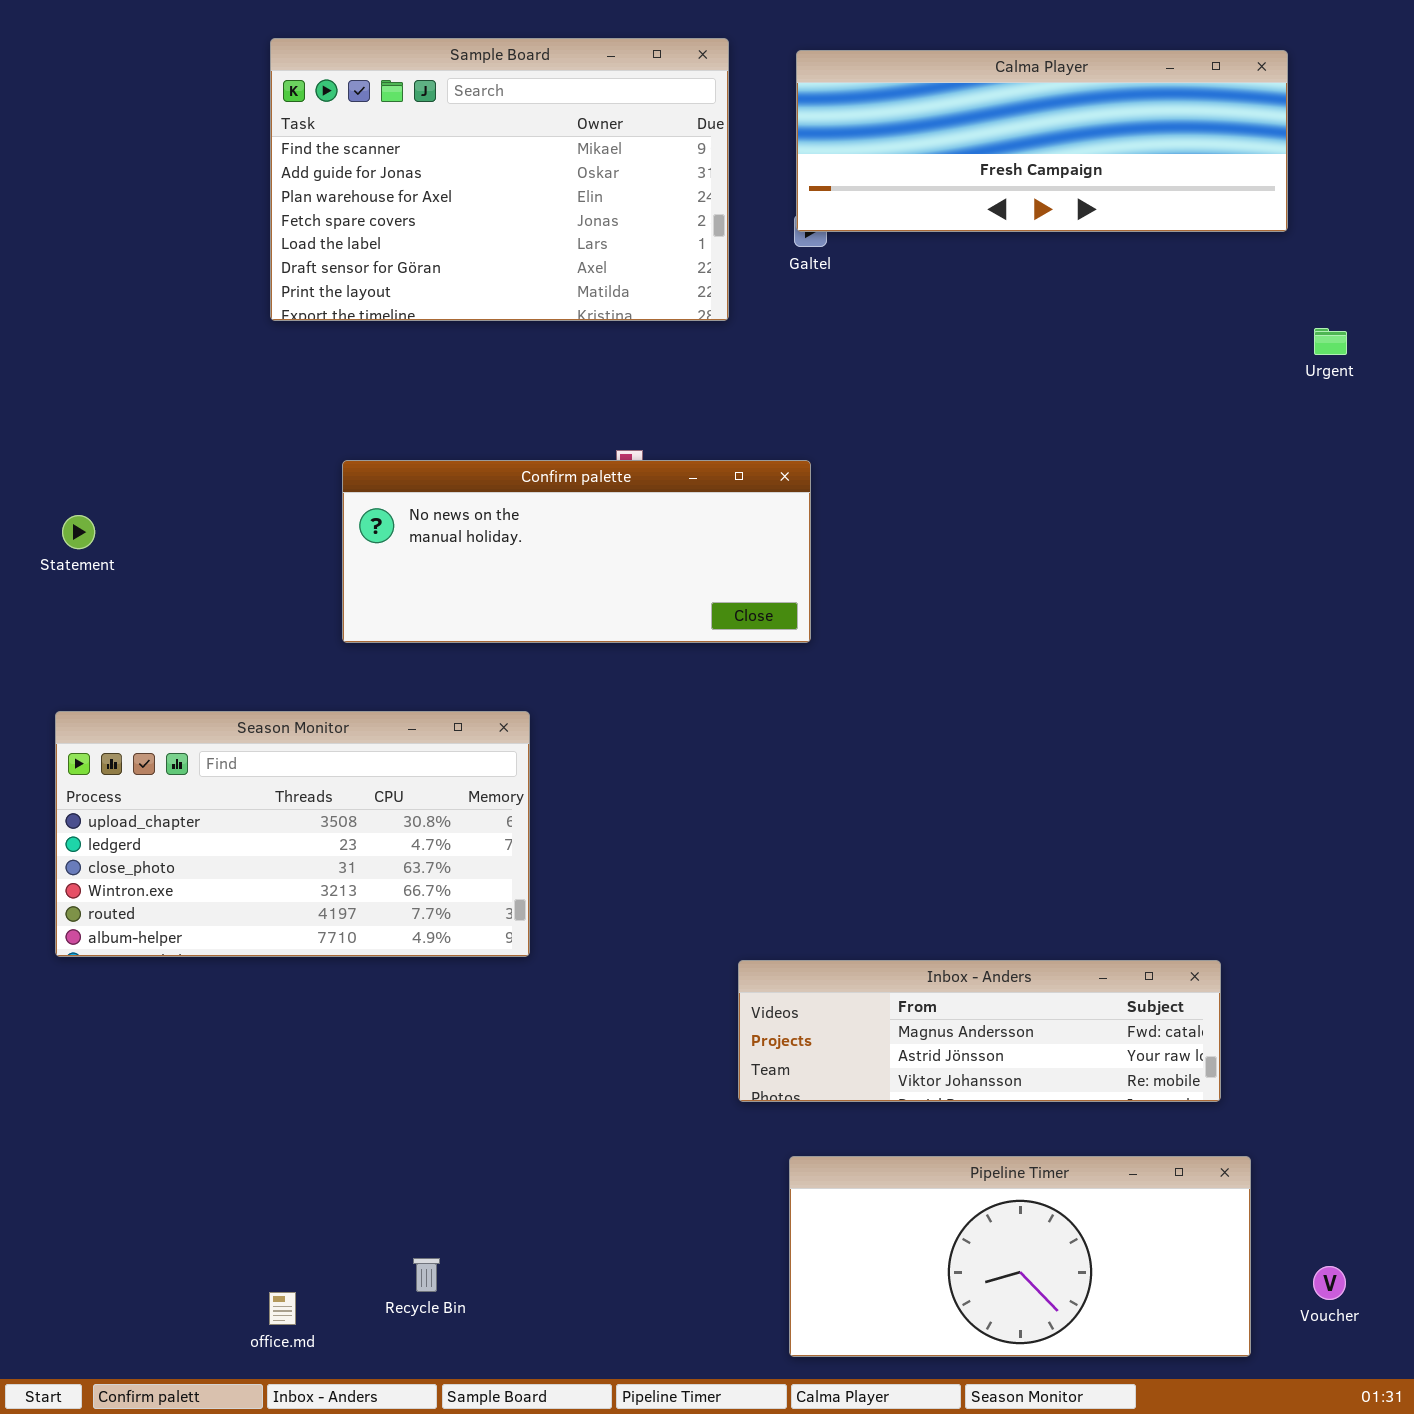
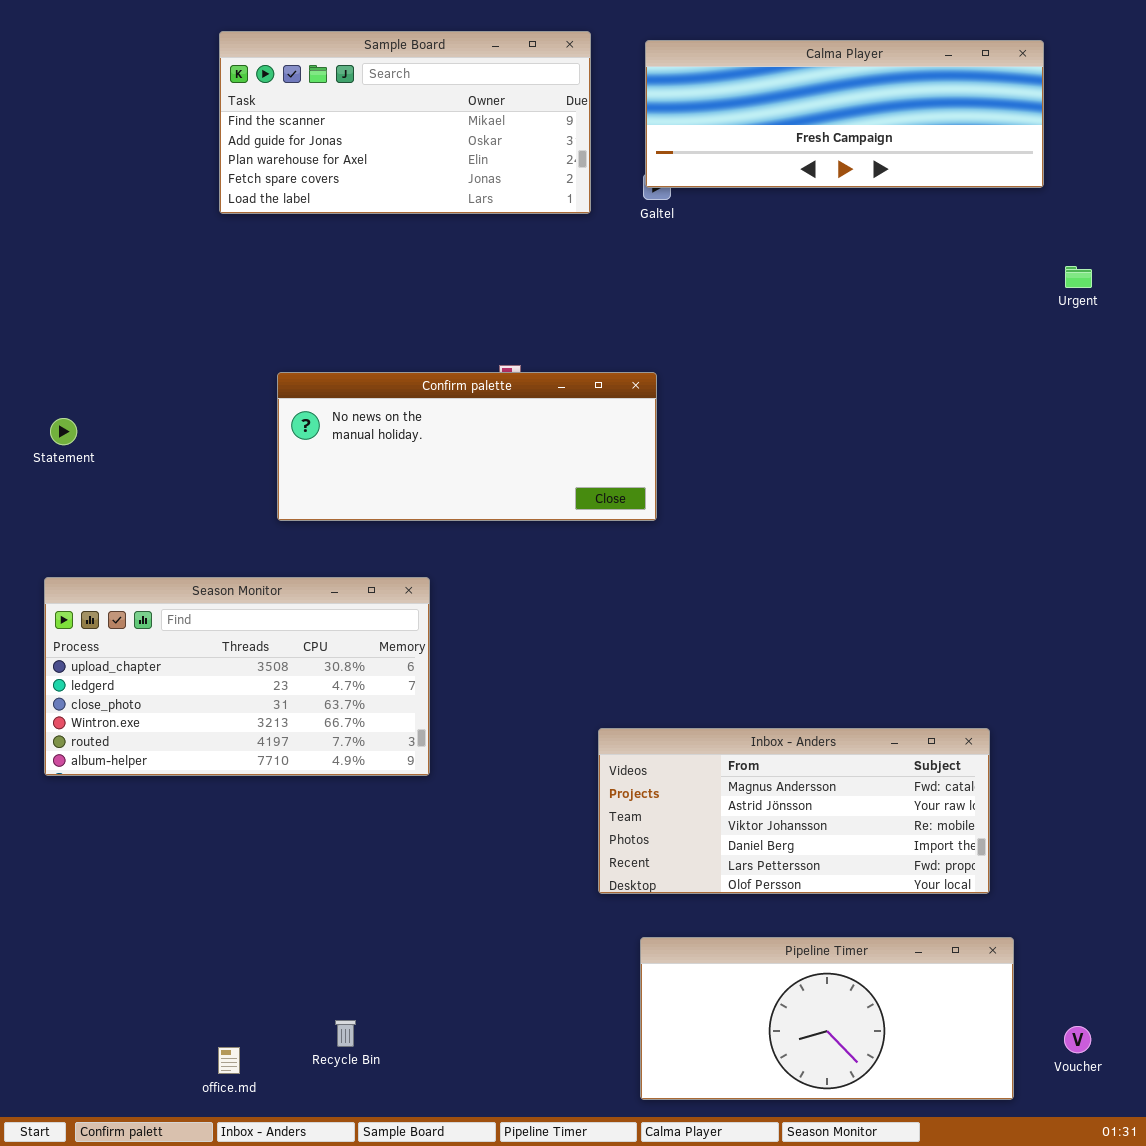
Sample Board: [270,38,729,321] -> [219,31,591,214], resized
Inbox - Anders: [738,960,1221,1102] -> [598,728,990,894], resized

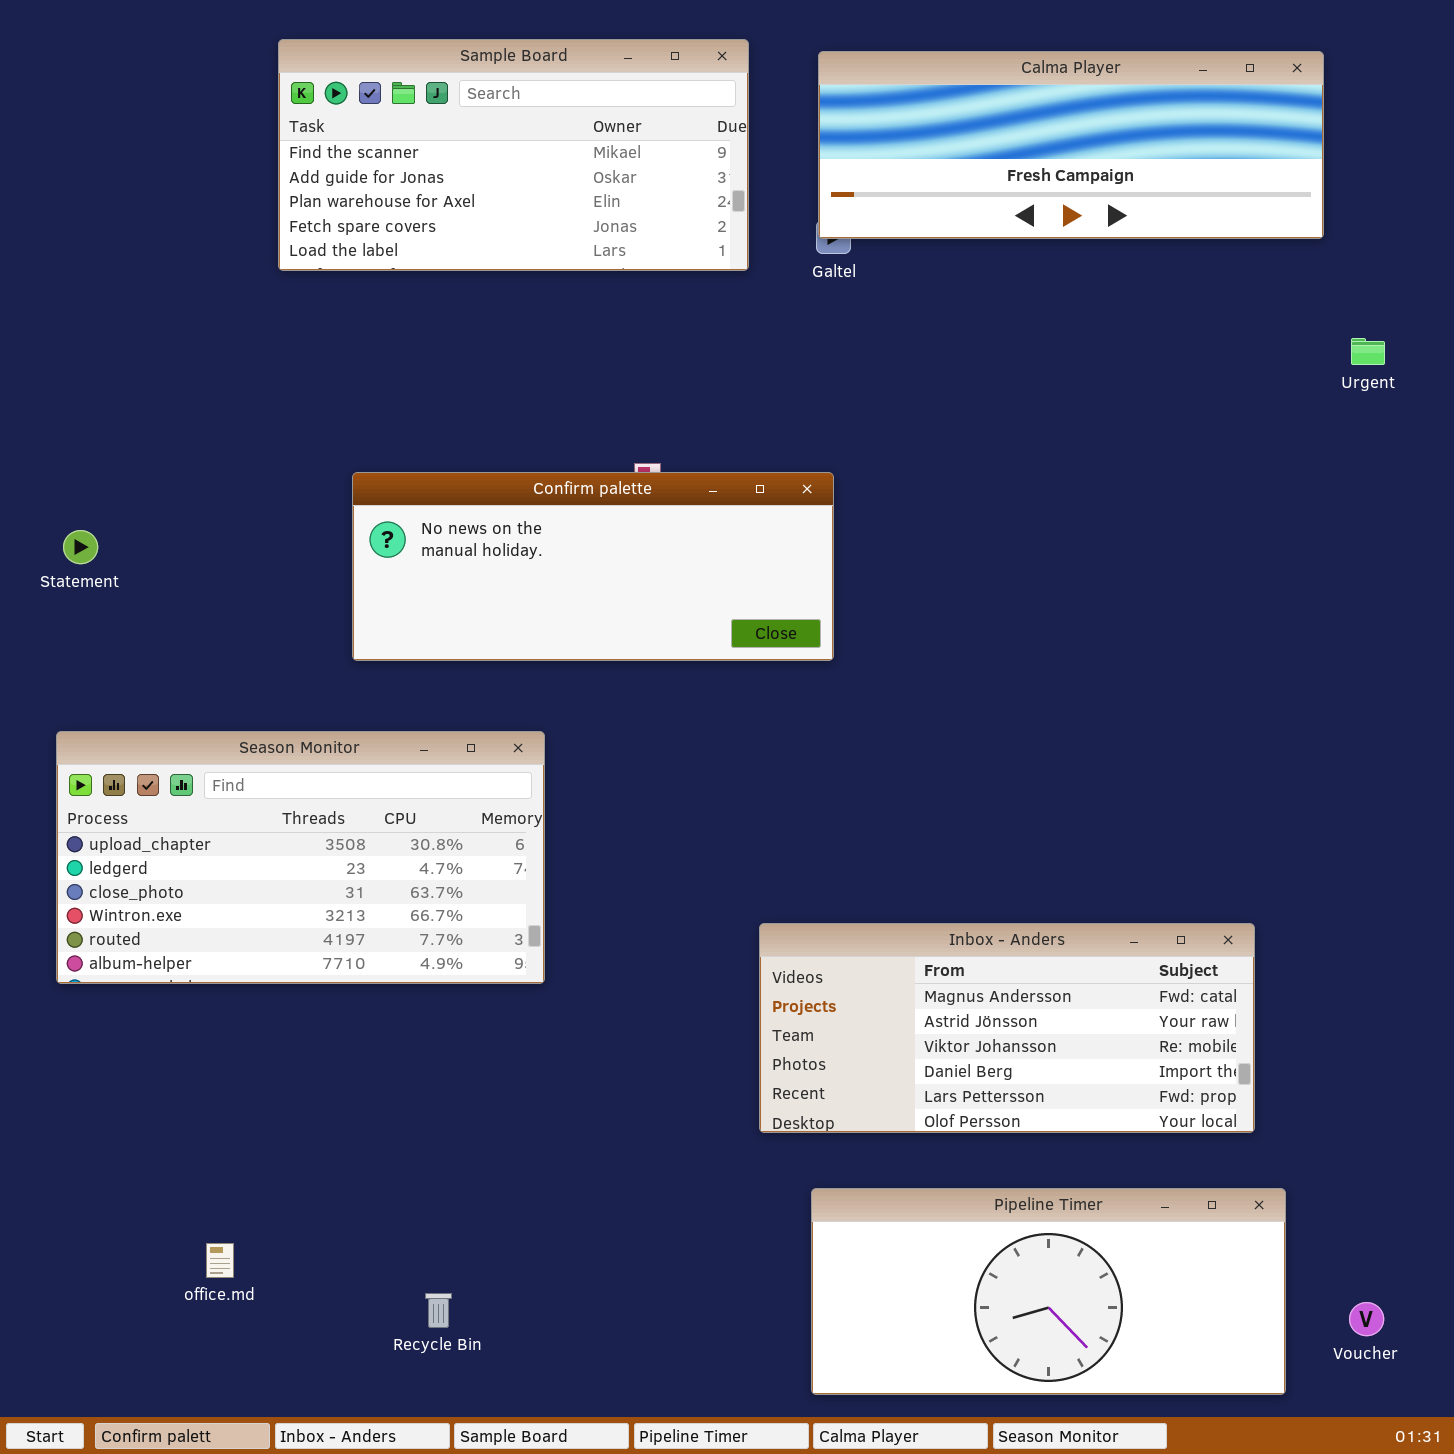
office.md: [218,1047,240,1074] -> [206,1243,234,1278], moved

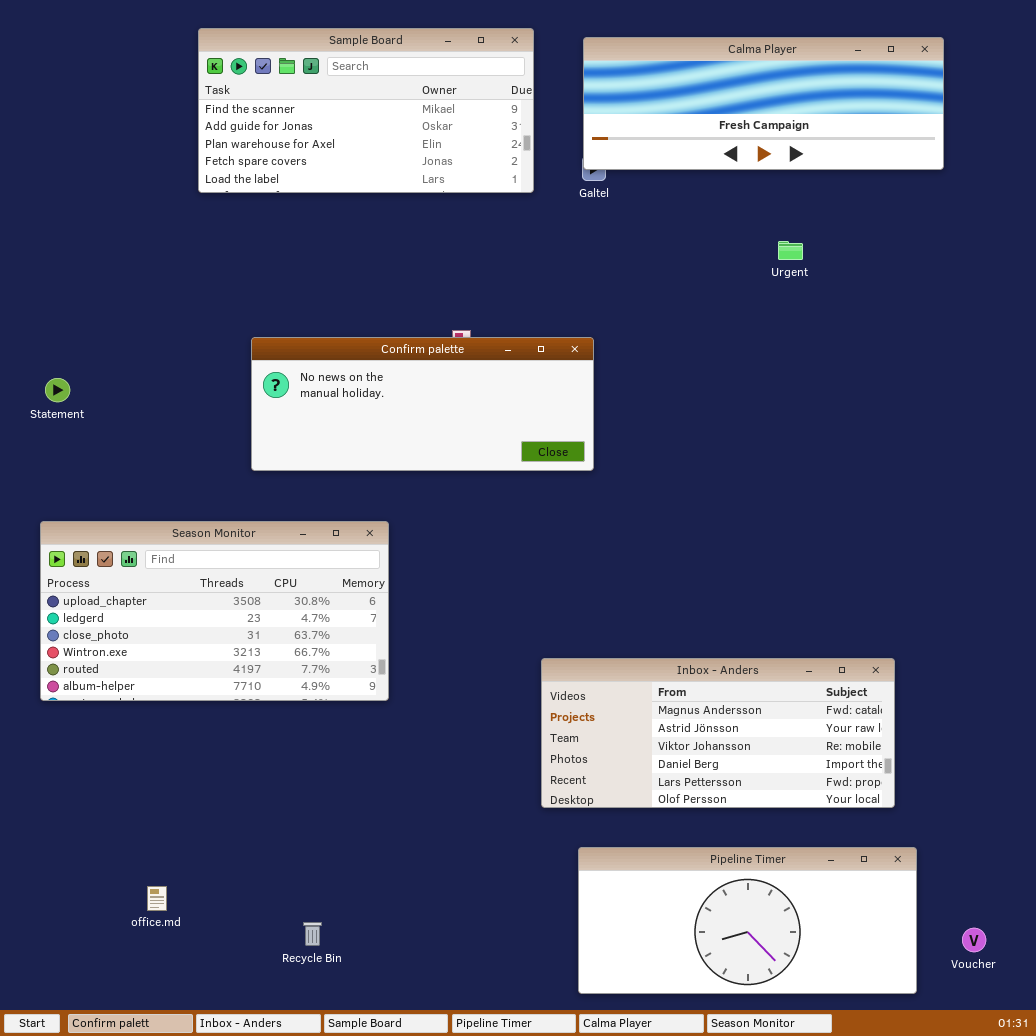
Urgent: [1351,338,1385,365] -> [778,241,803,260], moved

